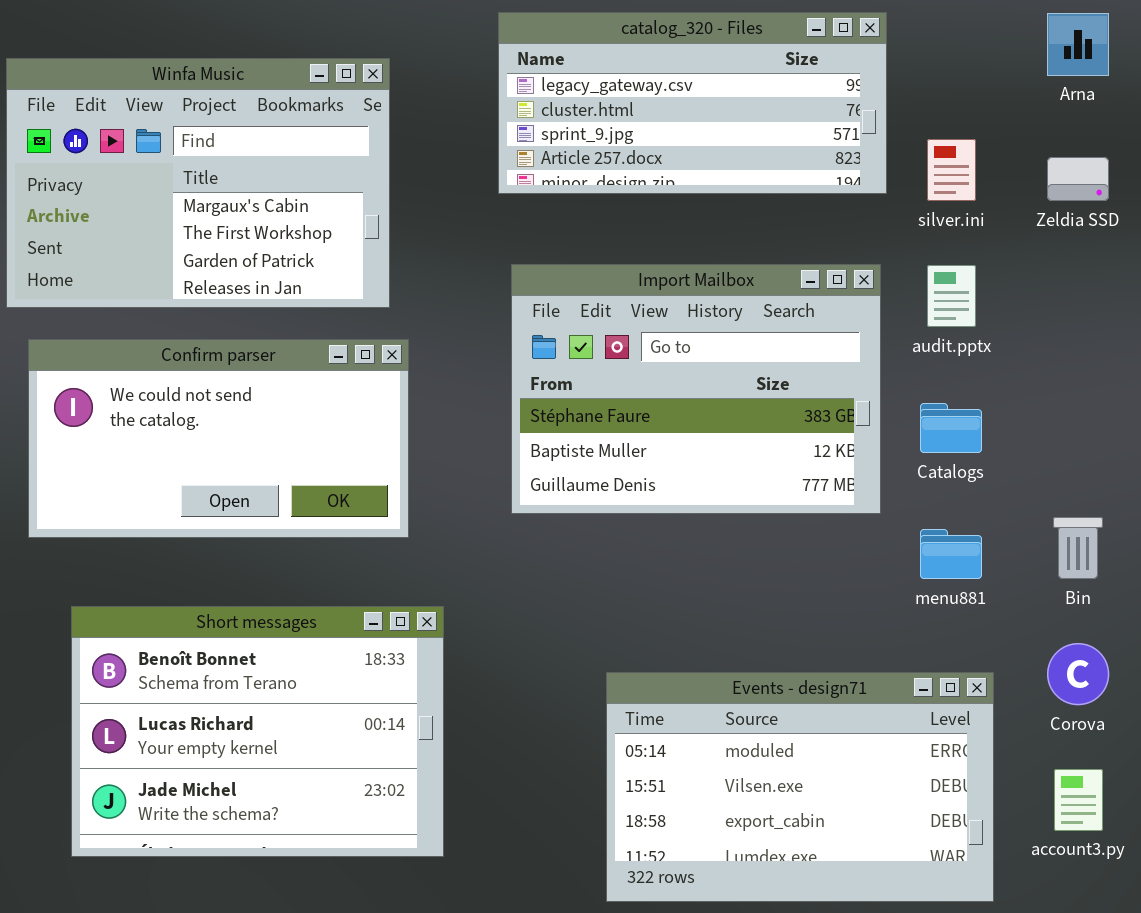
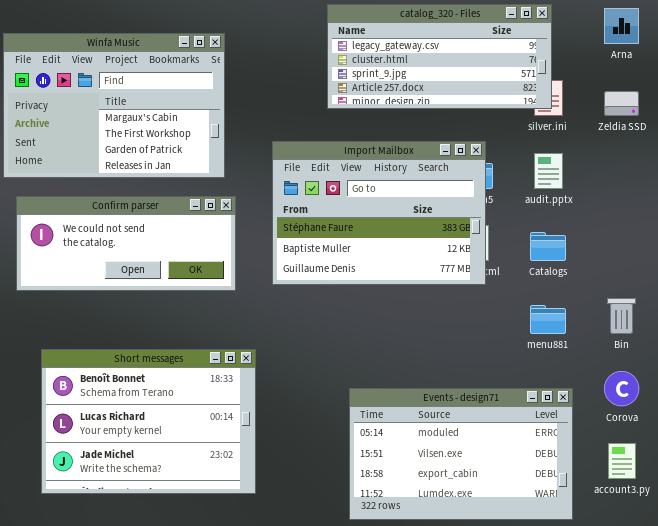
catalog_320 - Files: [498,12,887,194] -> [327,4,552,109], moved
Import Mailbox: [511,264,881,514] -> [272,141,486,285], moved
Confirm parser: [28,339,409,538] -> [16,196,236,291], resized

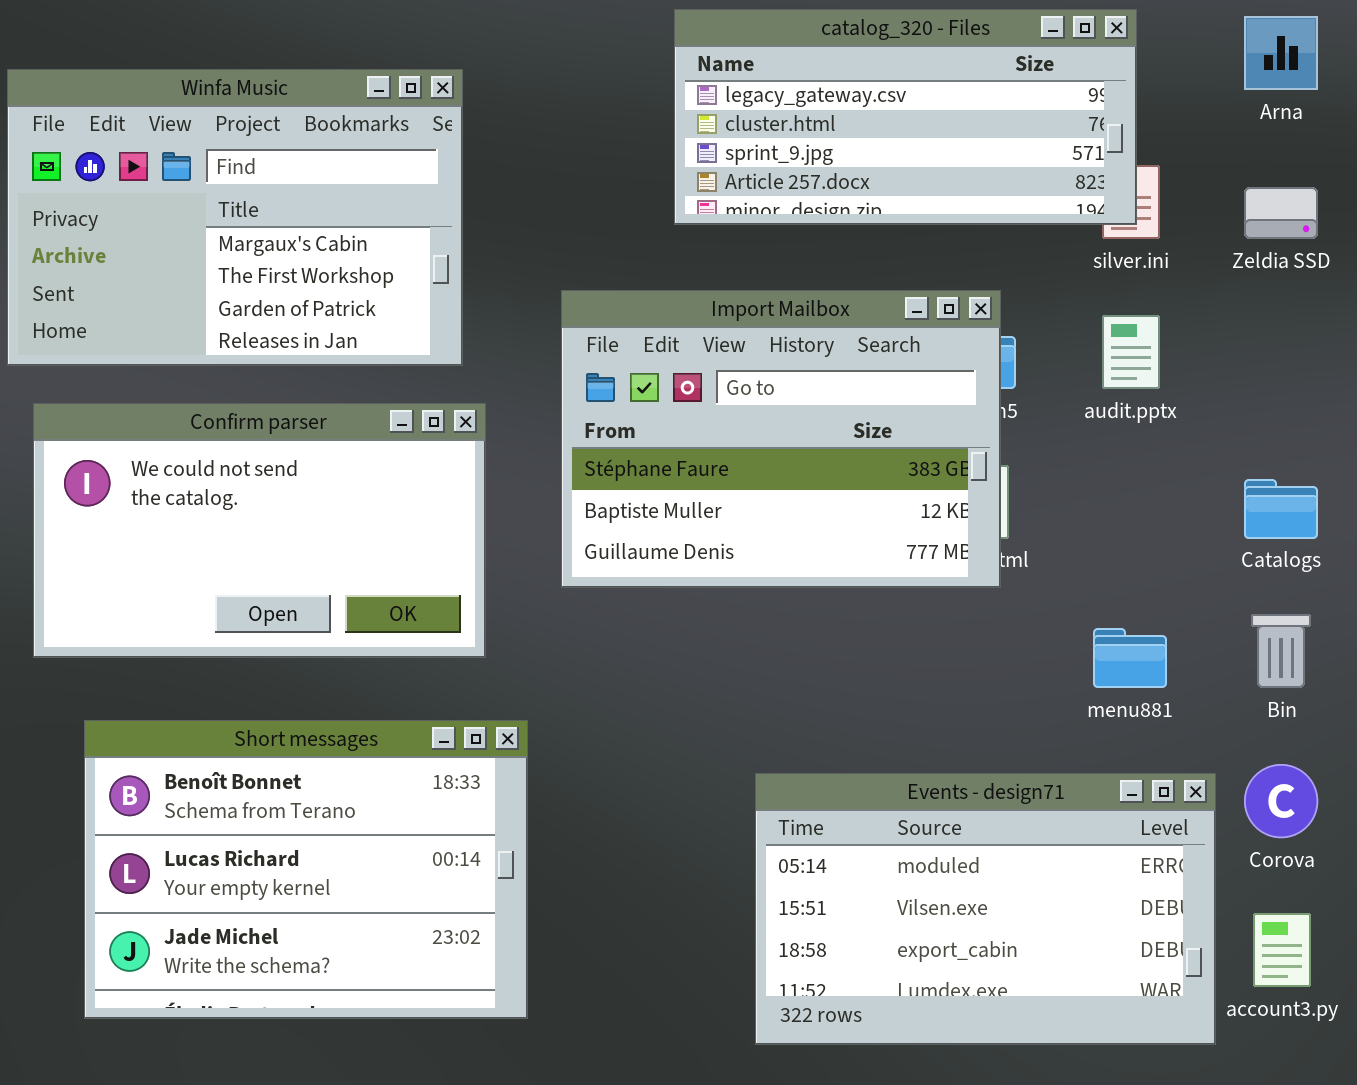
Confirm parser: [16,196,236,291] -> [33,403,486,658], resized
Catalogs: [530,232,566,261] -> [1244,479,1318,539], moved
Events - design71: [349,388,573,520] -> [755,773,1216,1045], moved

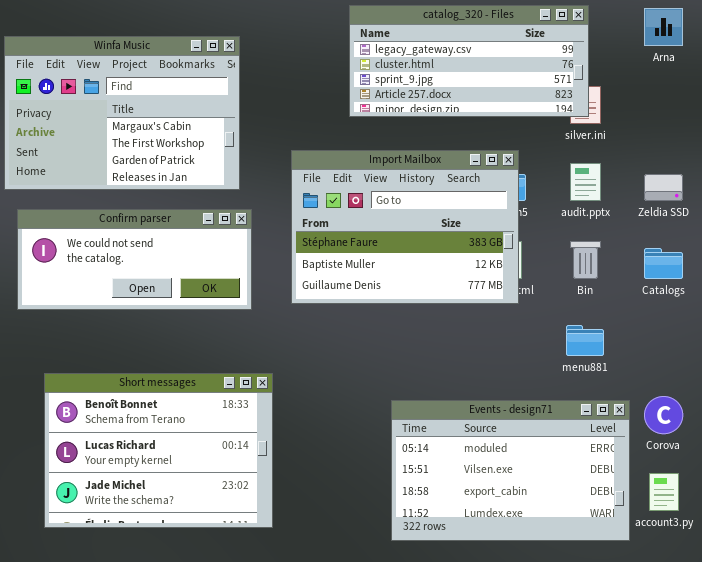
Zeldia SSD: [1244,187,1318,239] -> [644,174,683,201], moved
Confirm parser: [33,403,486,658] -> [17,209,252,310], resized
Bin: [1251,614,1311,688] -> [570,241,601,279], moved

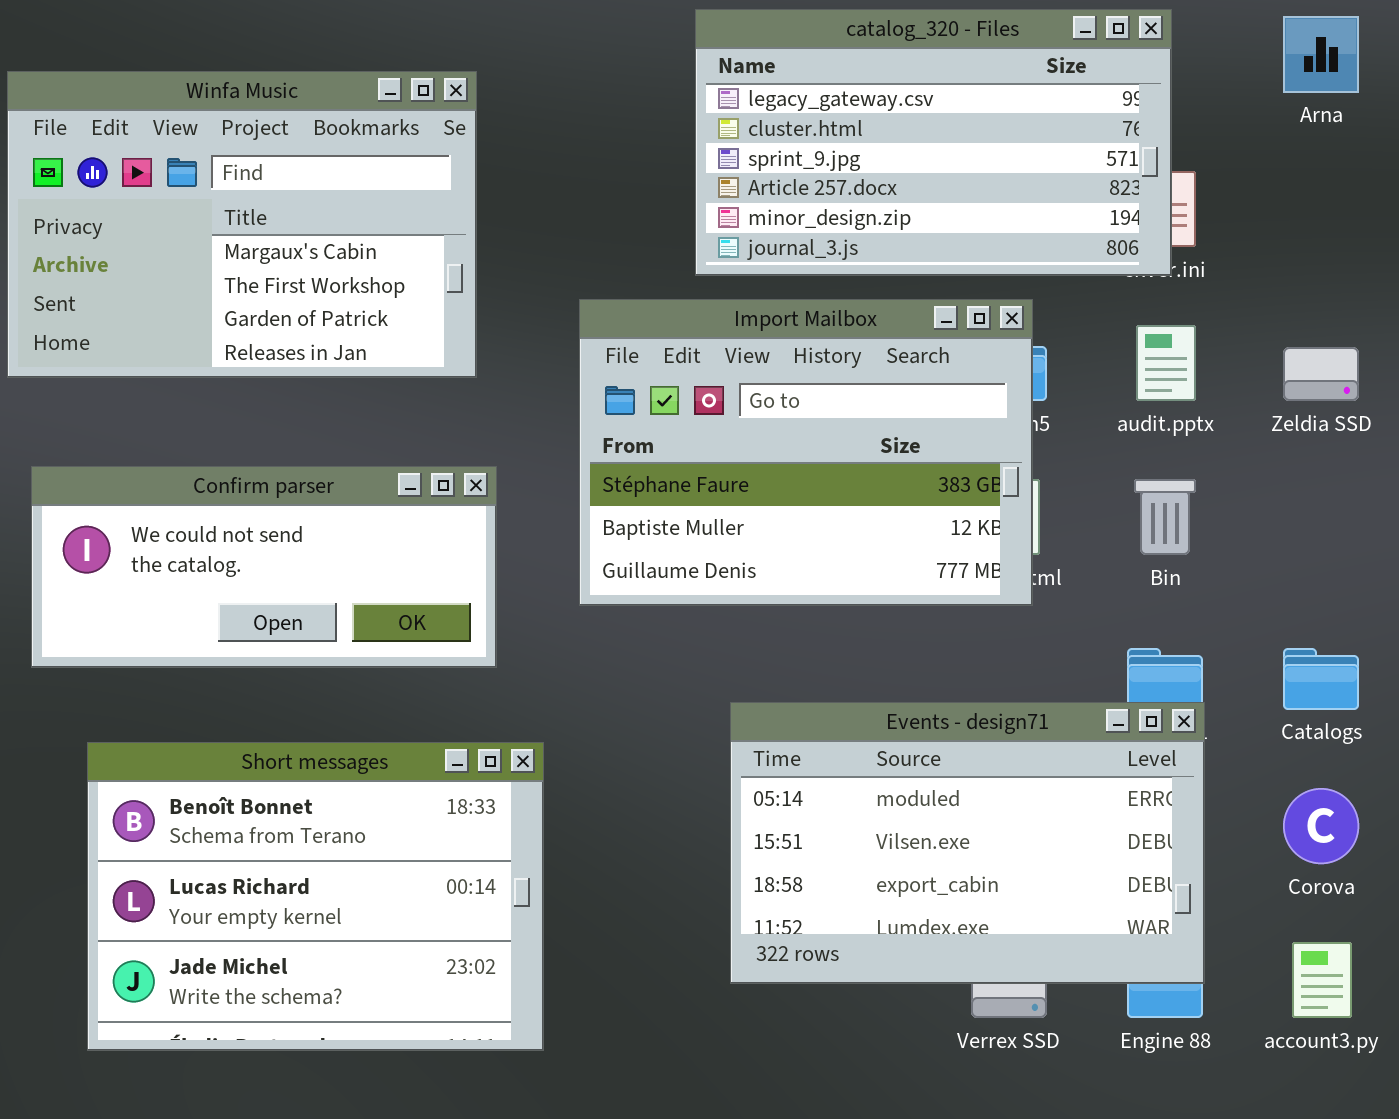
catalog_320 - Files: [349,5,589,117] -> [695,9,1172,276], resized
Confirm parser: [17,209,252,310] -> [31,466,497,668], moved
Catalogs: [644,248,683,279] -> [1283,648,1359,710], moved
Events - design71: [391,400,630,541] -> [730,702,1205,984], moved

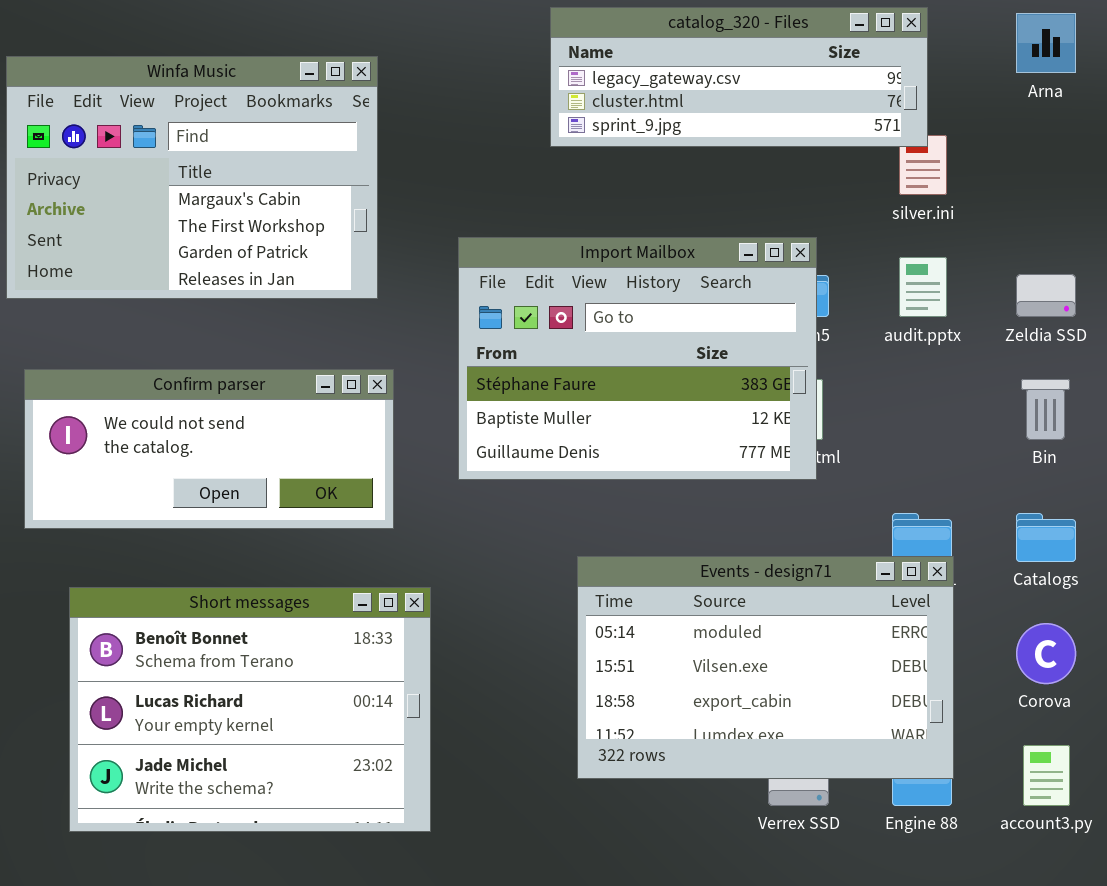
catalog_320 - Files: [695,9,1172,276] -> [550,7,928,147], resized
Bin: [1134,479,1196,555] -> [1021,379,1070,440], moved

